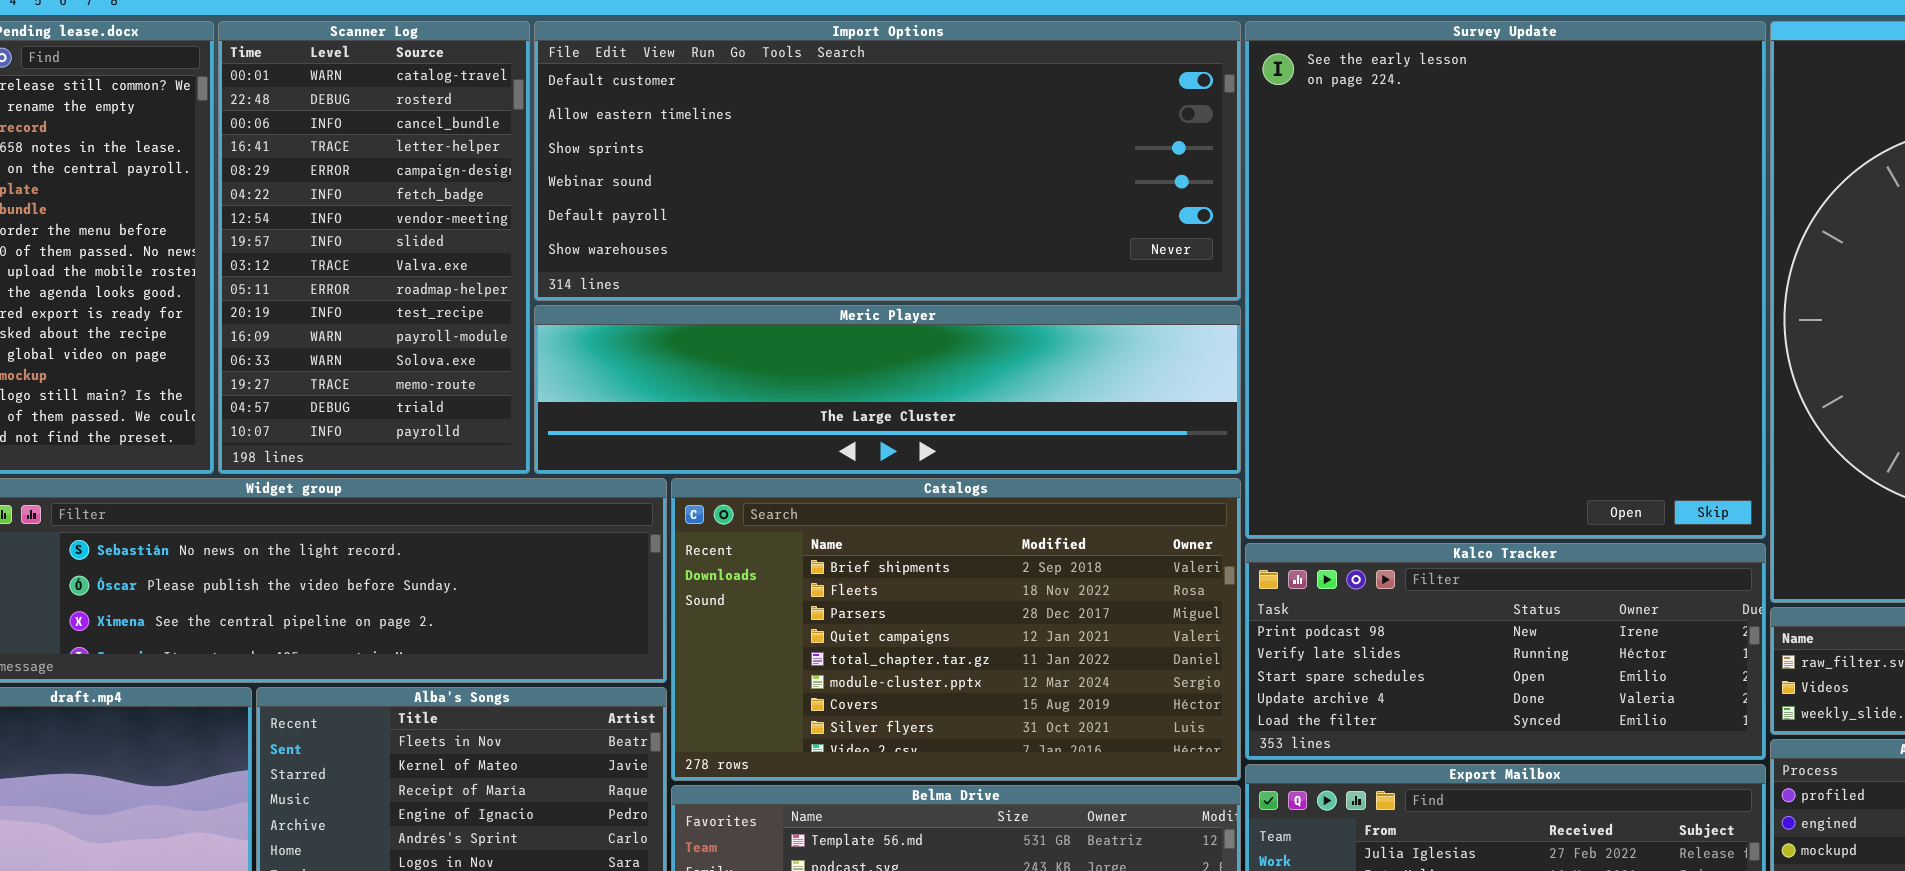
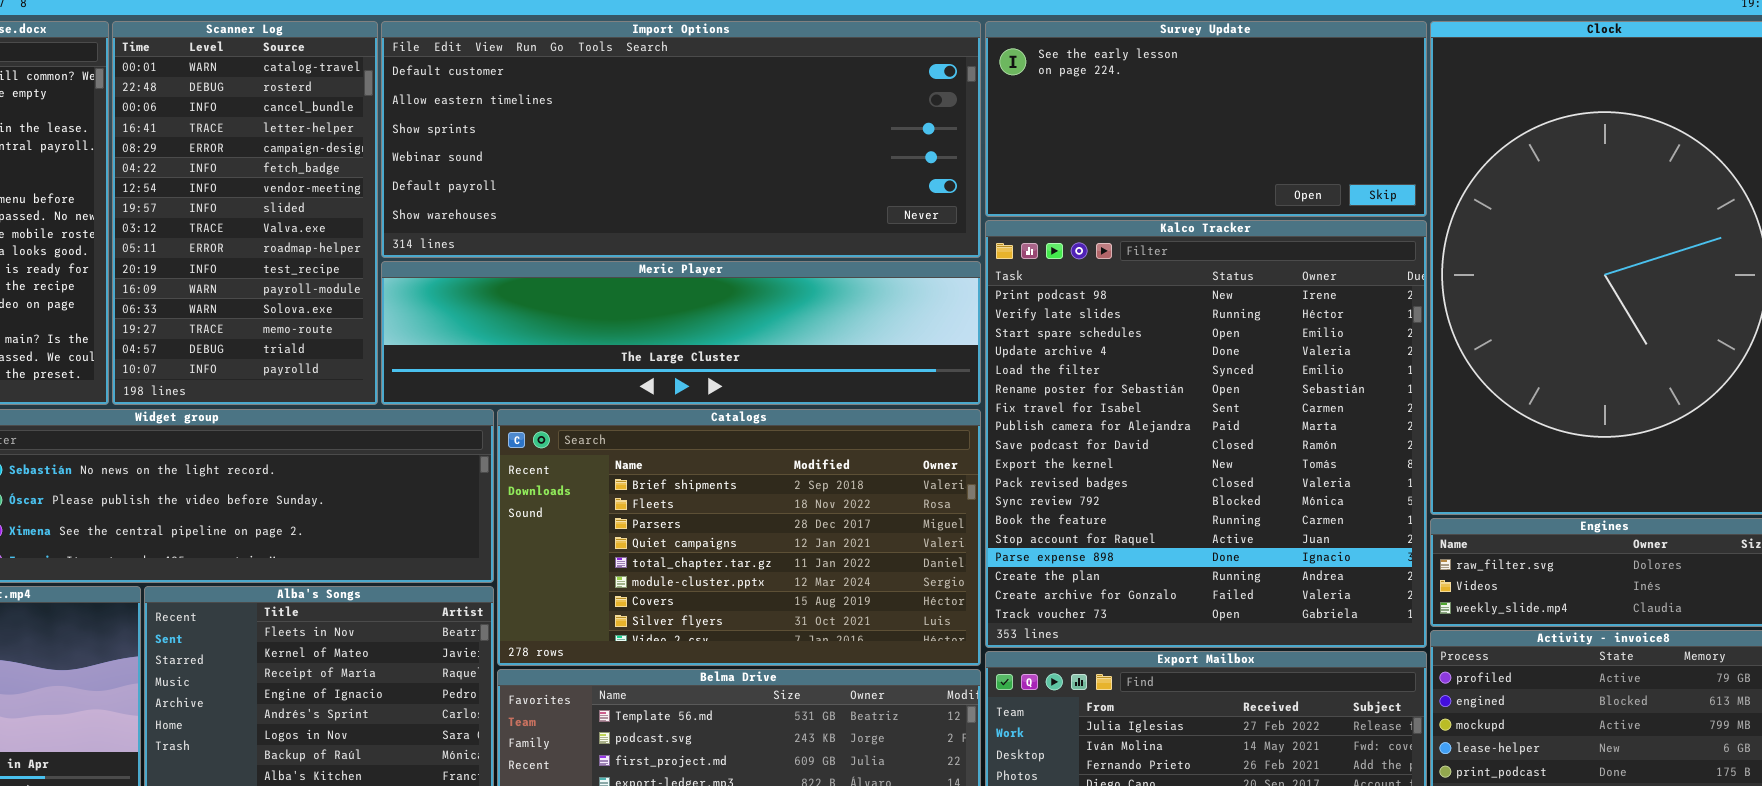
Survey Update: [1245,21,1766,539] -> [985,21,1427,217], resized
Kalco Tracker: [1245,543,1766,760] -> [985,220,1427,648], resized

